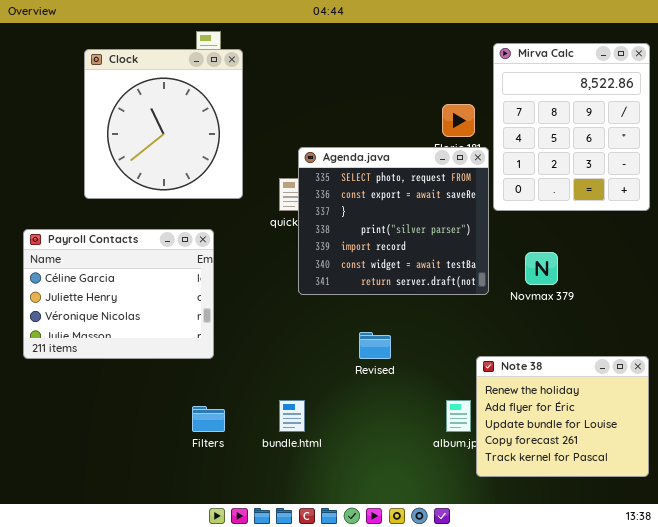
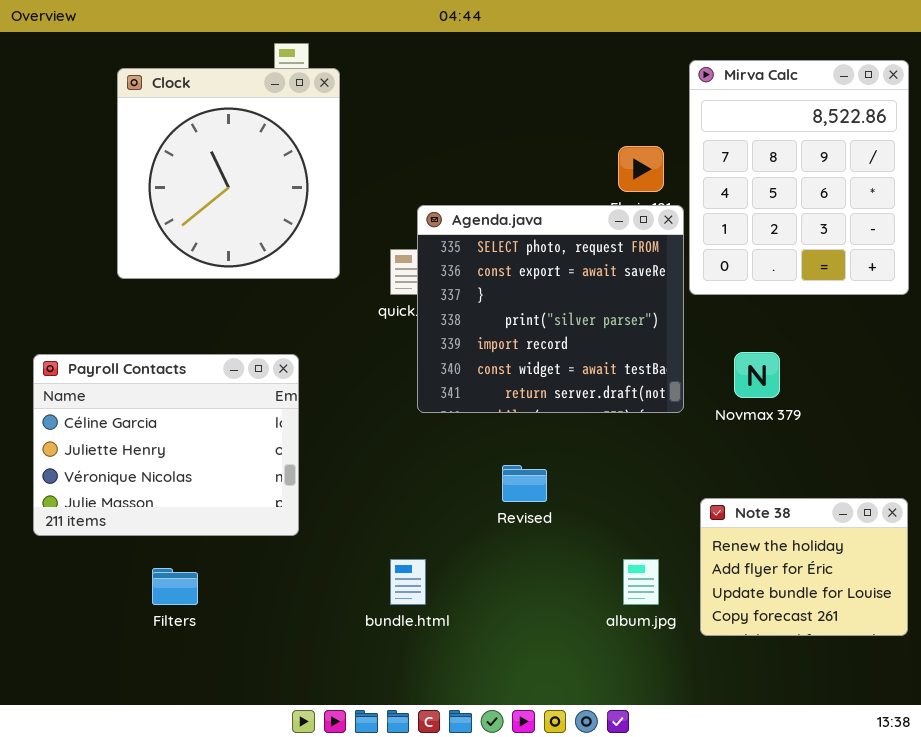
Payroll Contacts: [23,229,214,359] -> [33,354,299,536], moved
Note 38: [476,356,649,477] -> [700,498,908,636], resized
Filters: [192,406,225,432] -> [152,568,198,605], moved

